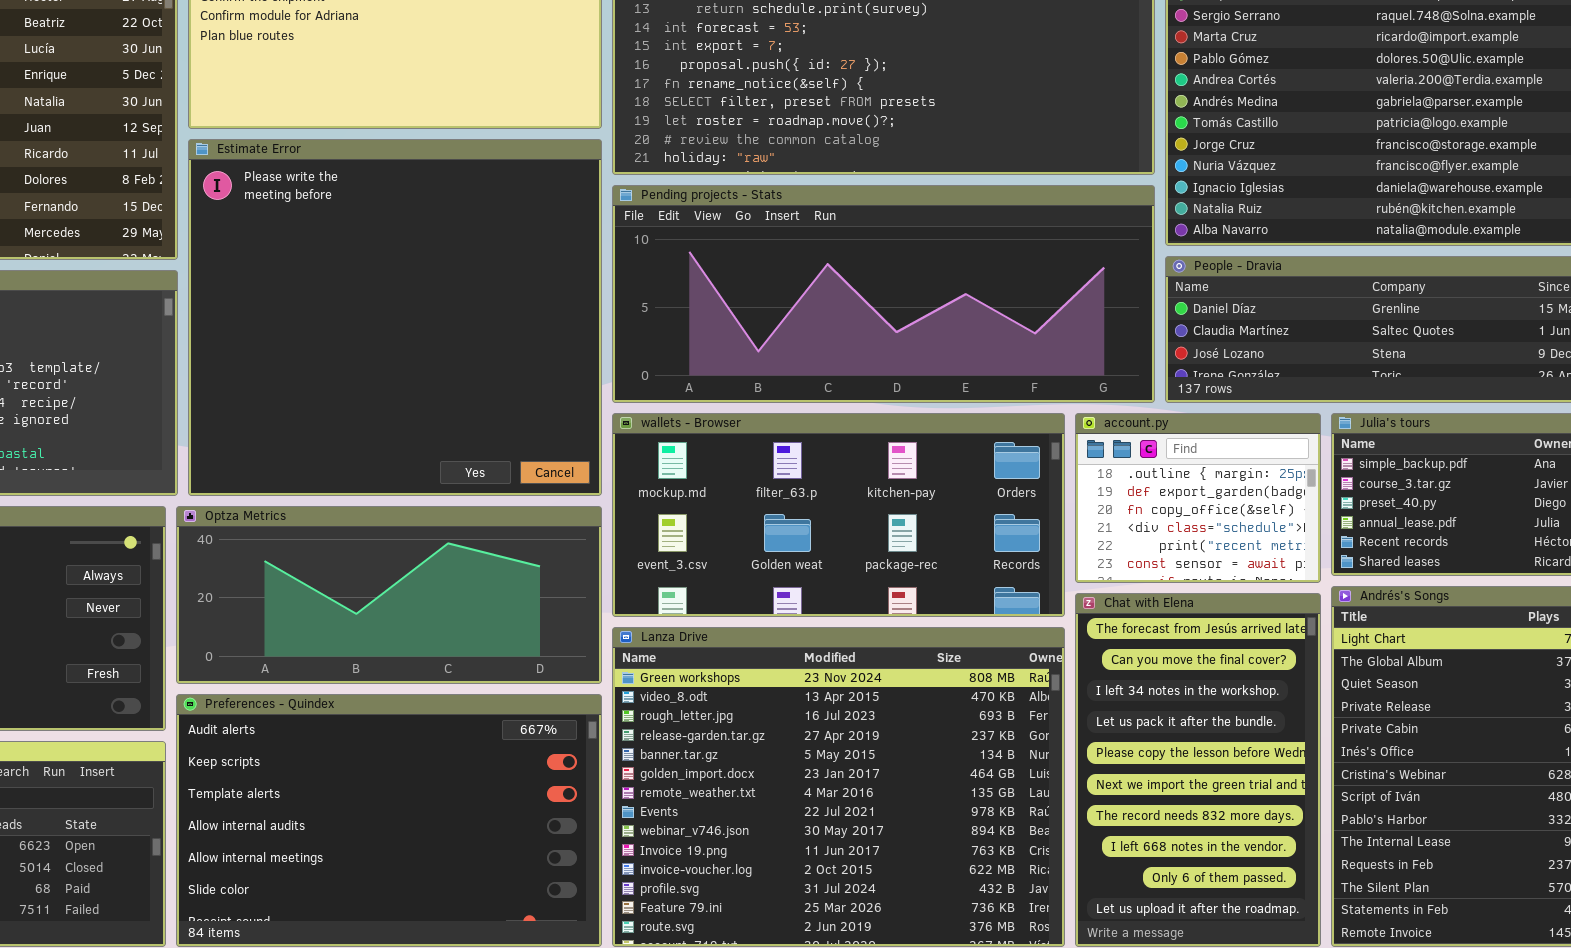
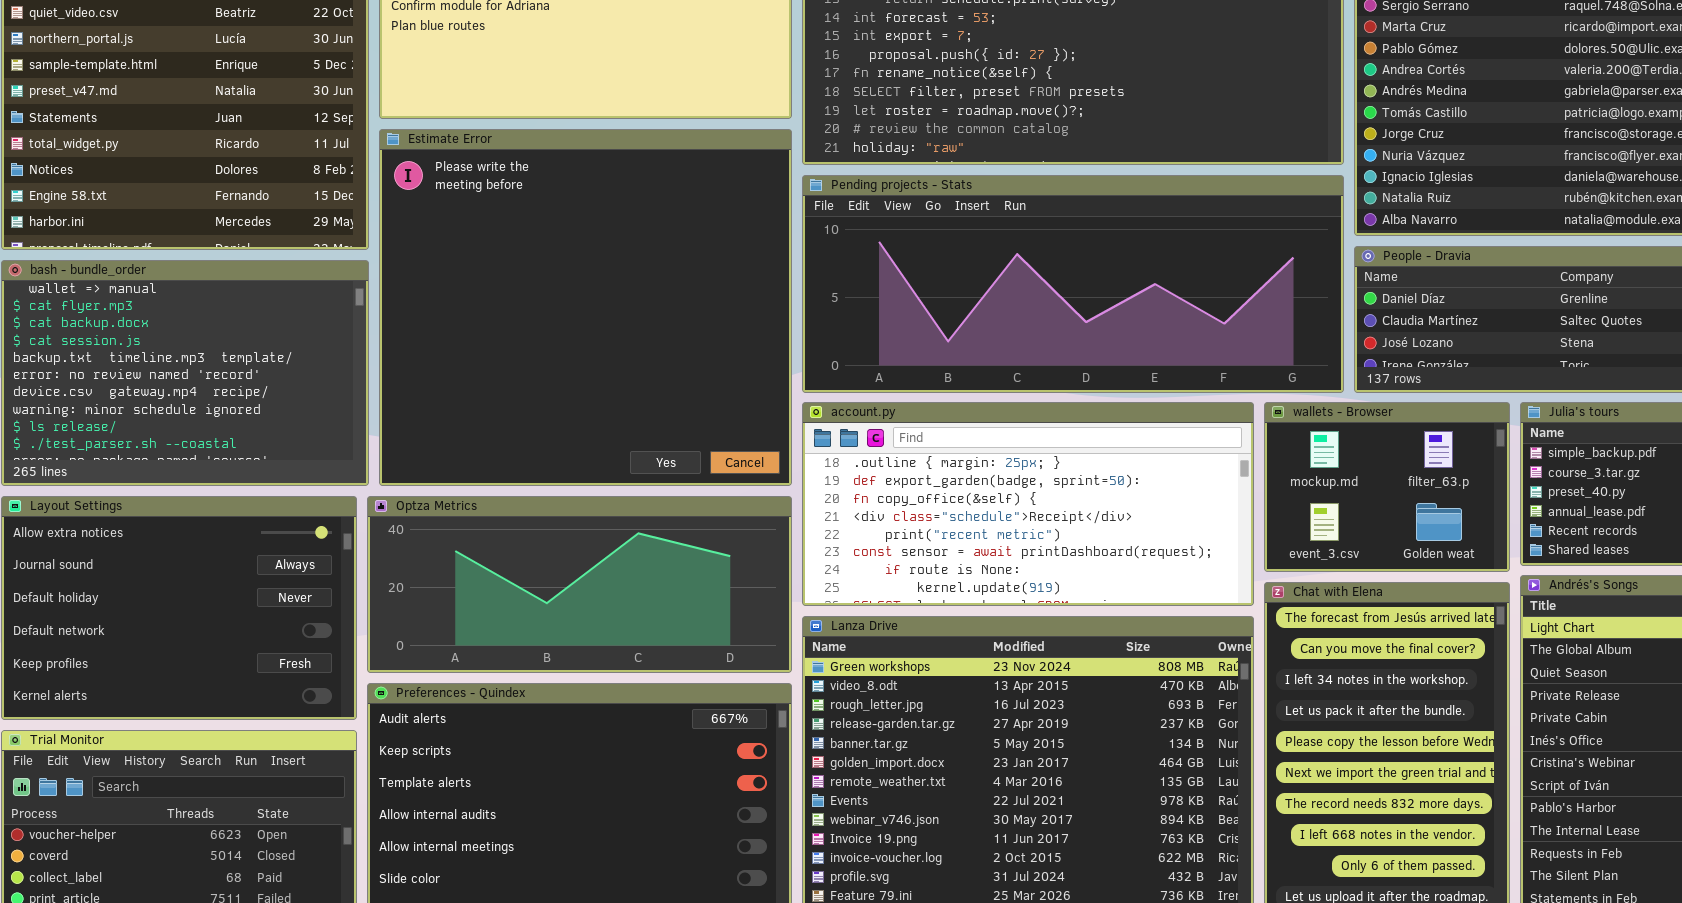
wallets - Browser: [612,413,1065,617] -> [1264,402,1510,572], moved, resized
account.py: [1075,413,1321,583] -> [802,402,1254,606], moved, resized

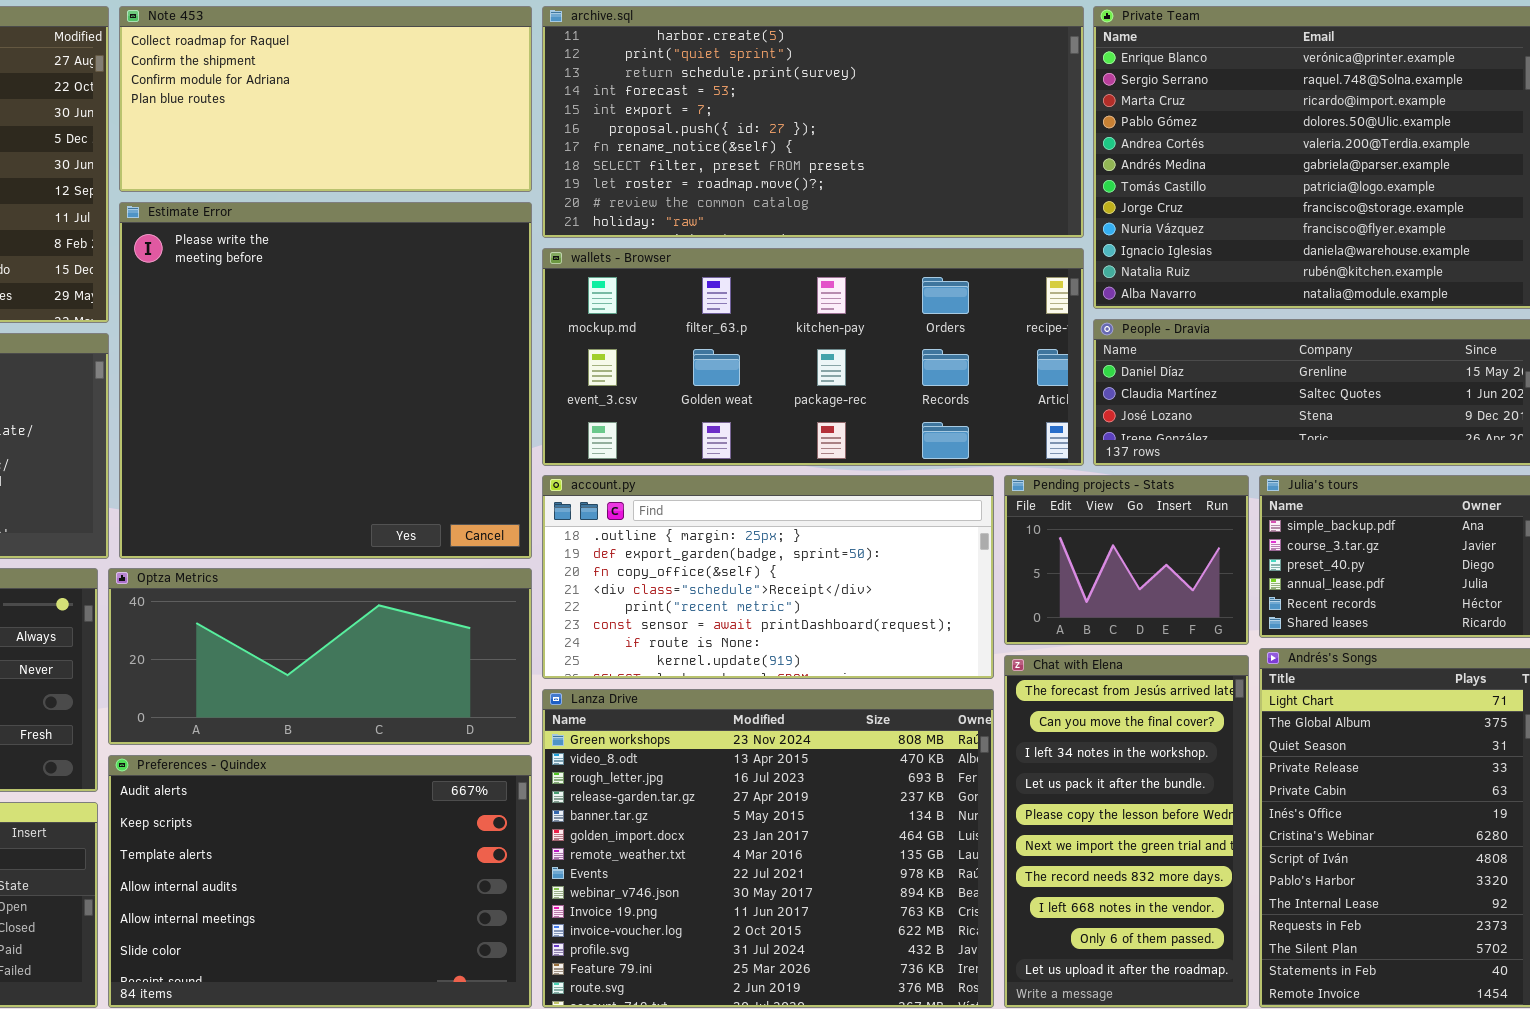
Pending projects - Stats: [802,175,1344,393] -> [1004,475,1249,645], moved, resized
wallets - Browser: [1264,402,1510,572] -> [542,248,1084,466], moved, resized

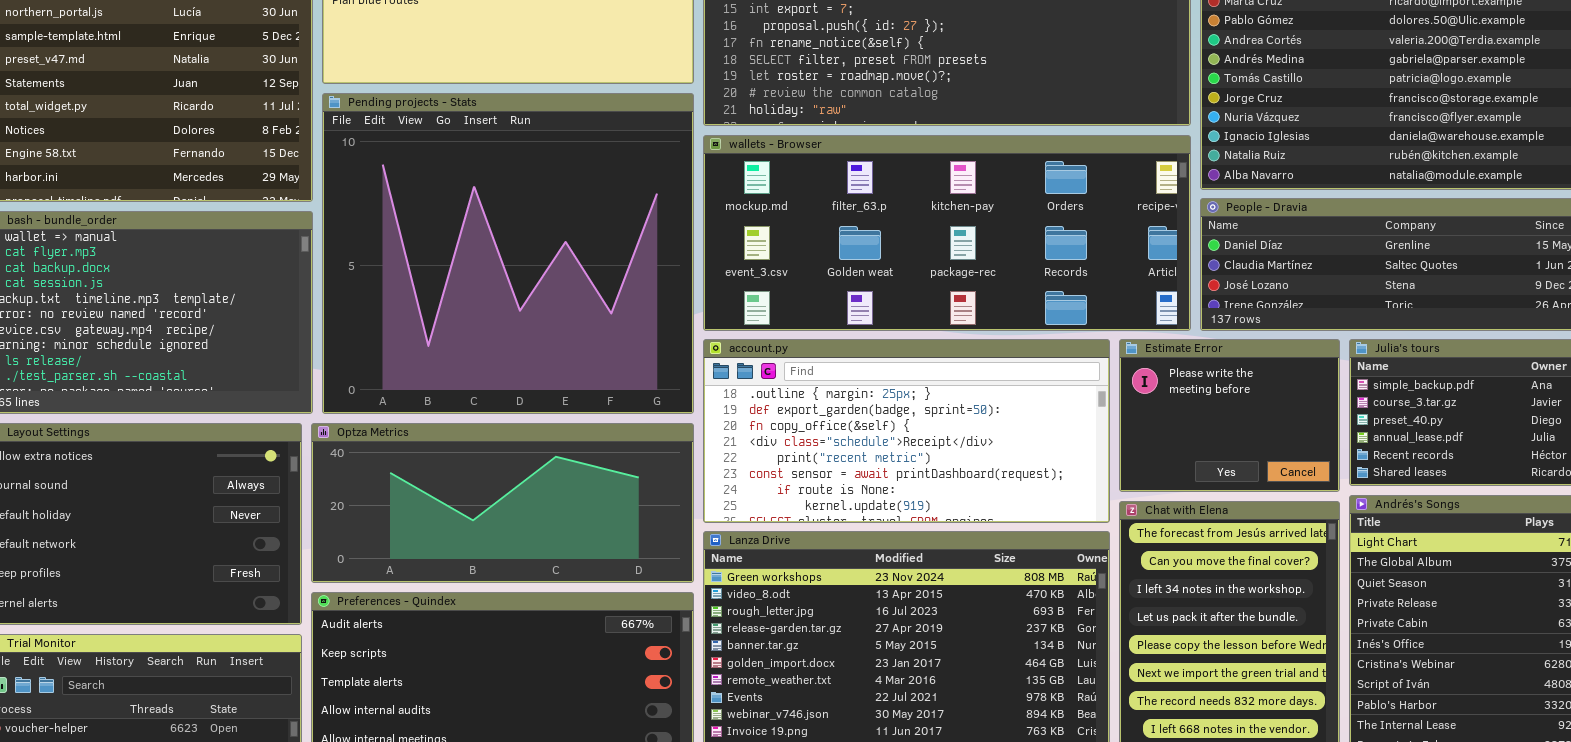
Estimate Error: [119,202,532,559] -> [1119,339,1340,492], moved, resized
Pending projects - Stats: [1004,475,1249,645] -> [322,93,694,414], moved, resized

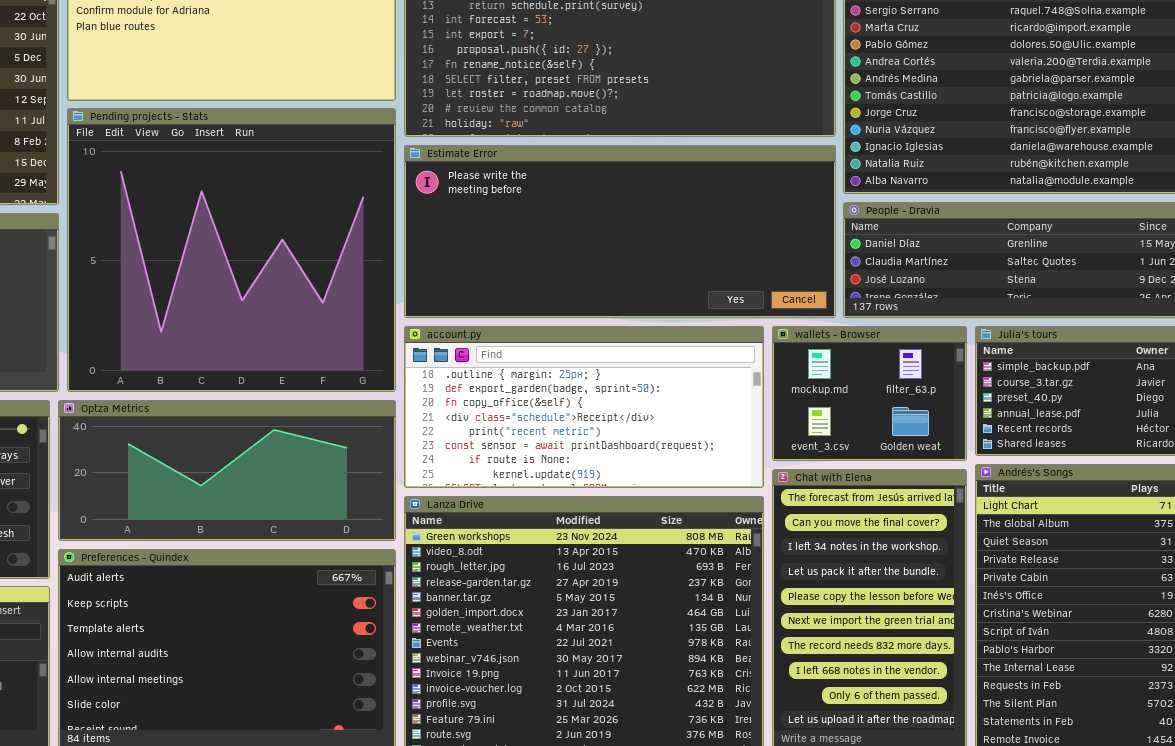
wallets - Browser: [703,135,1191,331] -> [772,326,967,461], moved, resized
Estimate Error: [1119,339,1340,492] -> [404,145,836,318], moved, resized

